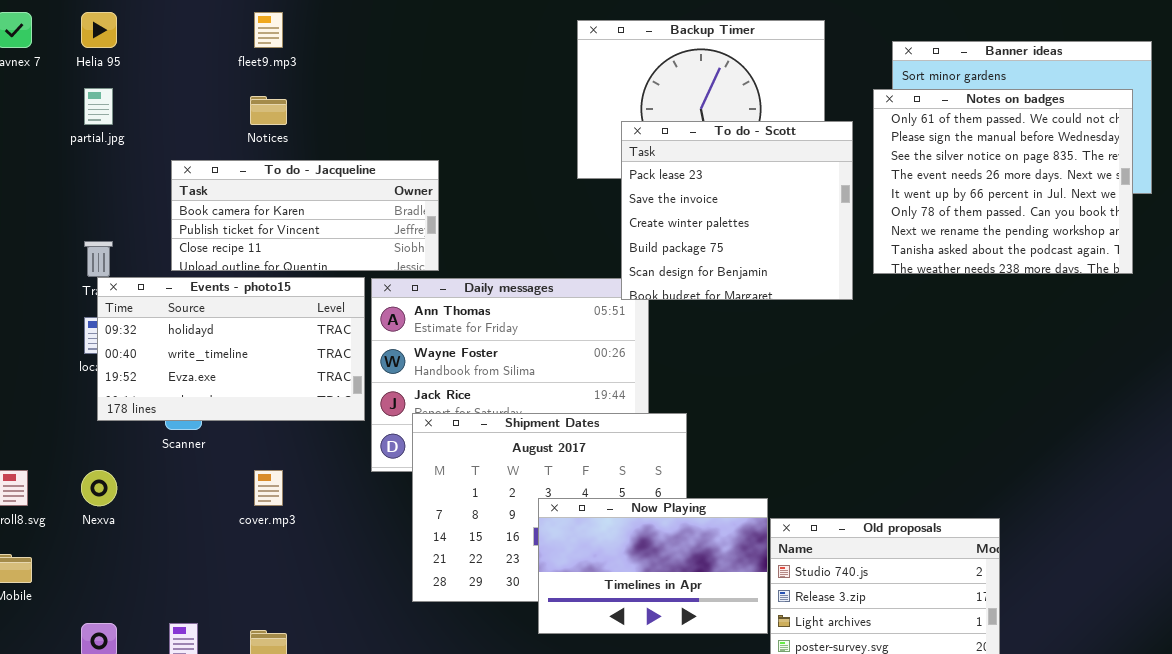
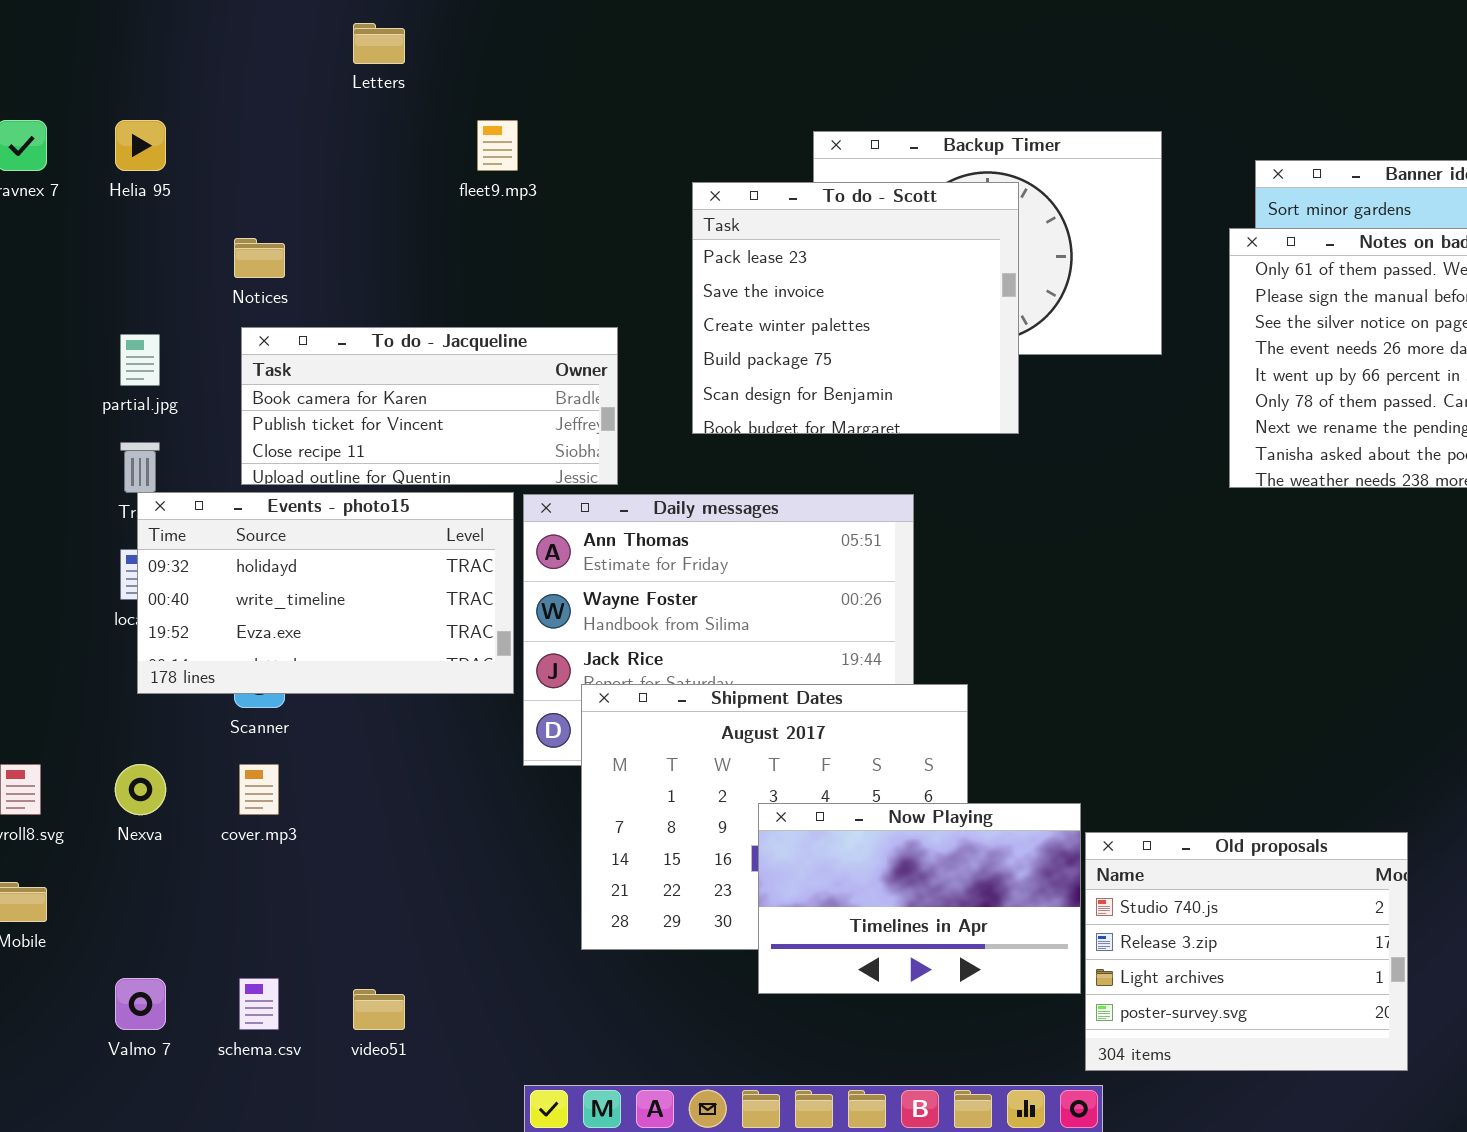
fleet9.mp3: [254,12,283,48] -> [477,120,518,171], moved
partial.jpg: [84,88,113,125] -> [120,334,160,386], moved
Notices: [250,96,287,125] -> [234,238,285,278], moved
To do - Scott: [621,121,853,300] -> [692,182,1019,434], moved
cover.mp3: [254,470,283,506] -> [239,764,279,815], moved

